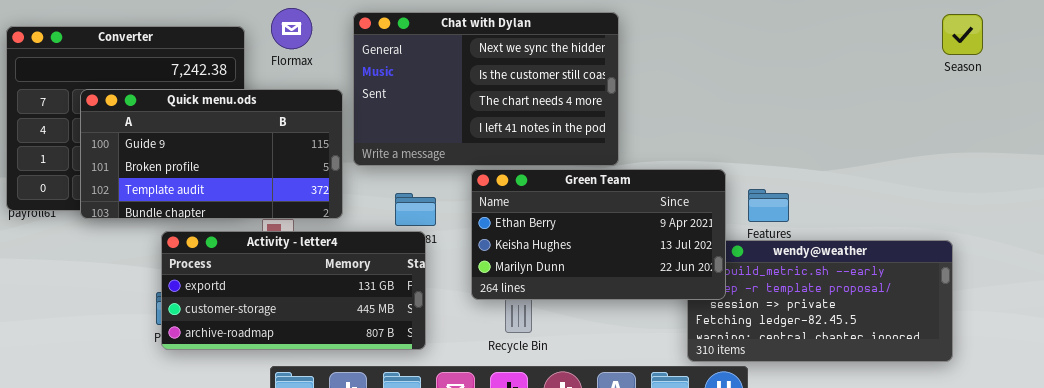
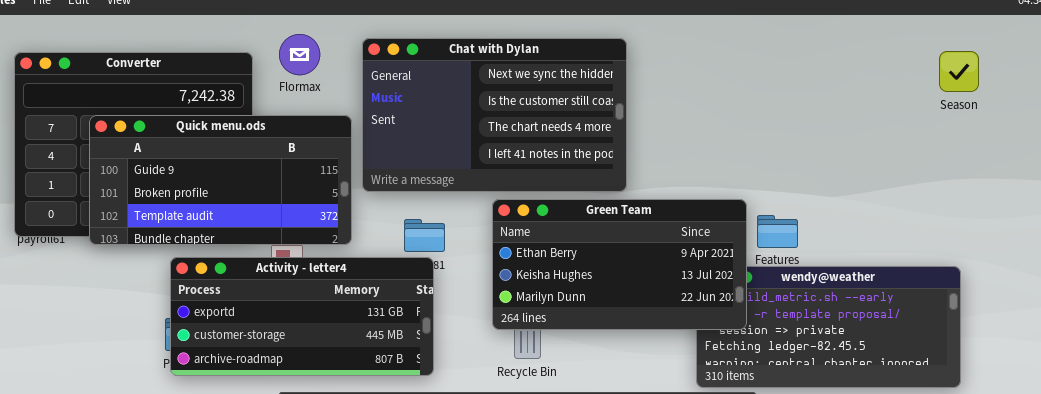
Season: [942,14,983,55] -> [939,51,979,92], moved
Green Team: [471,169,726,300] -> [492,199,747,330], moved

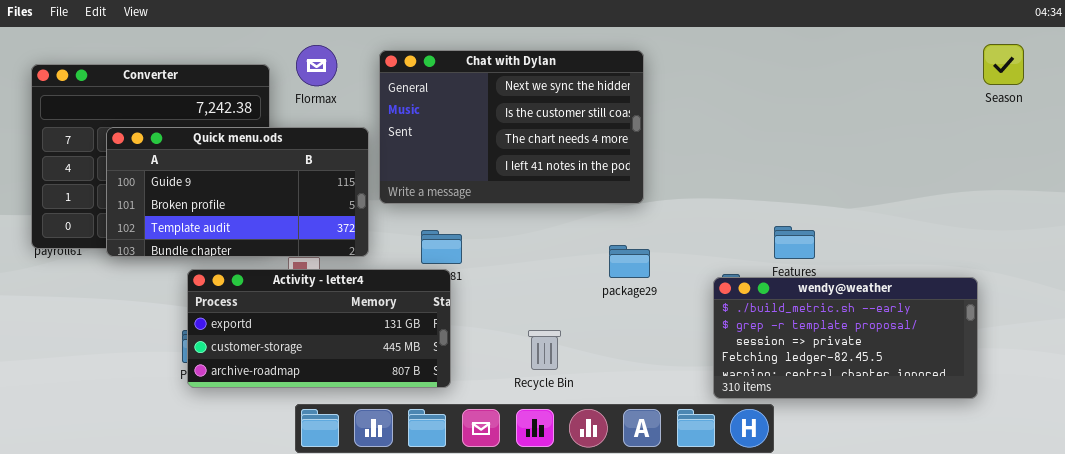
Season: [939,51,979,92] -> [983,44,1024,85], moved
Green Team: [492,199,747,330] -> none, closed

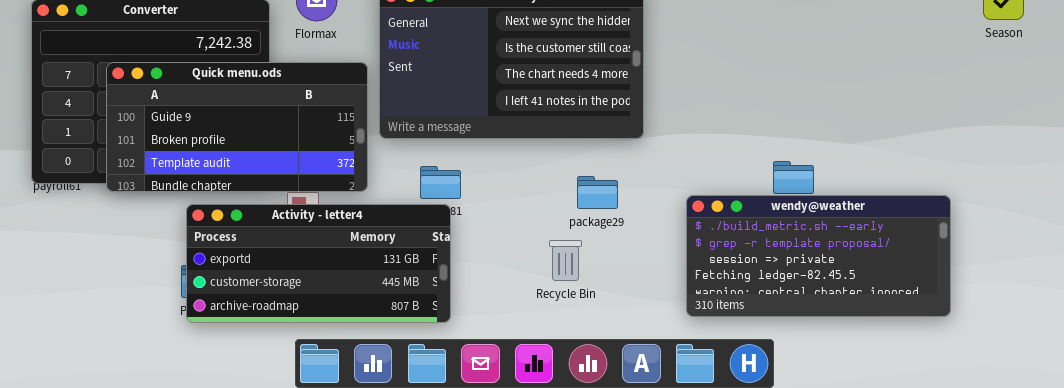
package29: [609,245,650,278] -> [577,176,618,209], moved
wendy@weather: [713,277,978,399] -> [686,195,951,317], moved
Recycle Bin: [528,330,561,370] -> [549,240,582,281], moved

